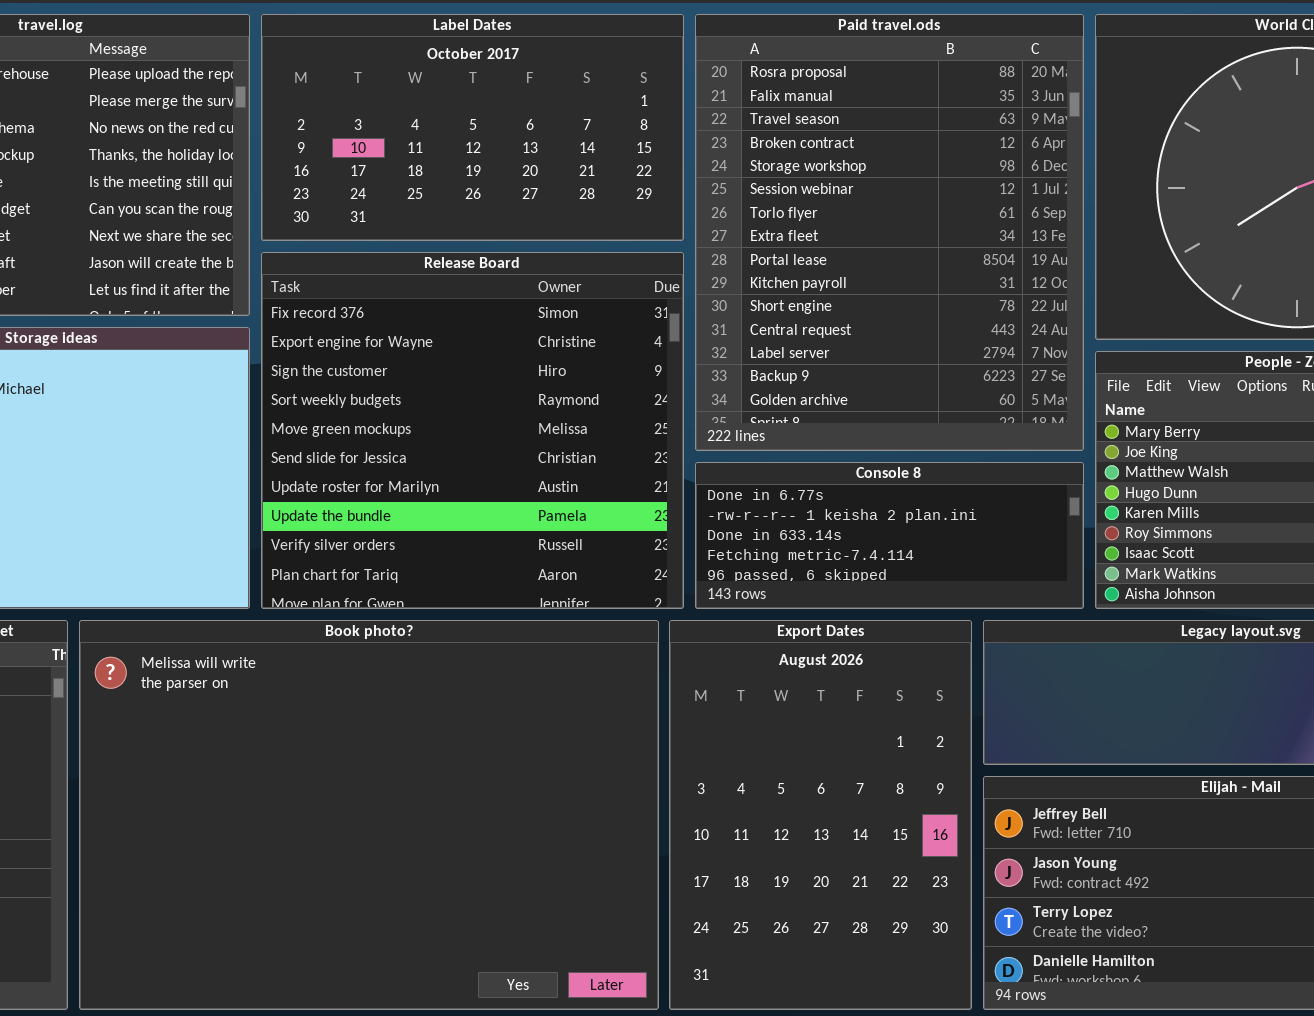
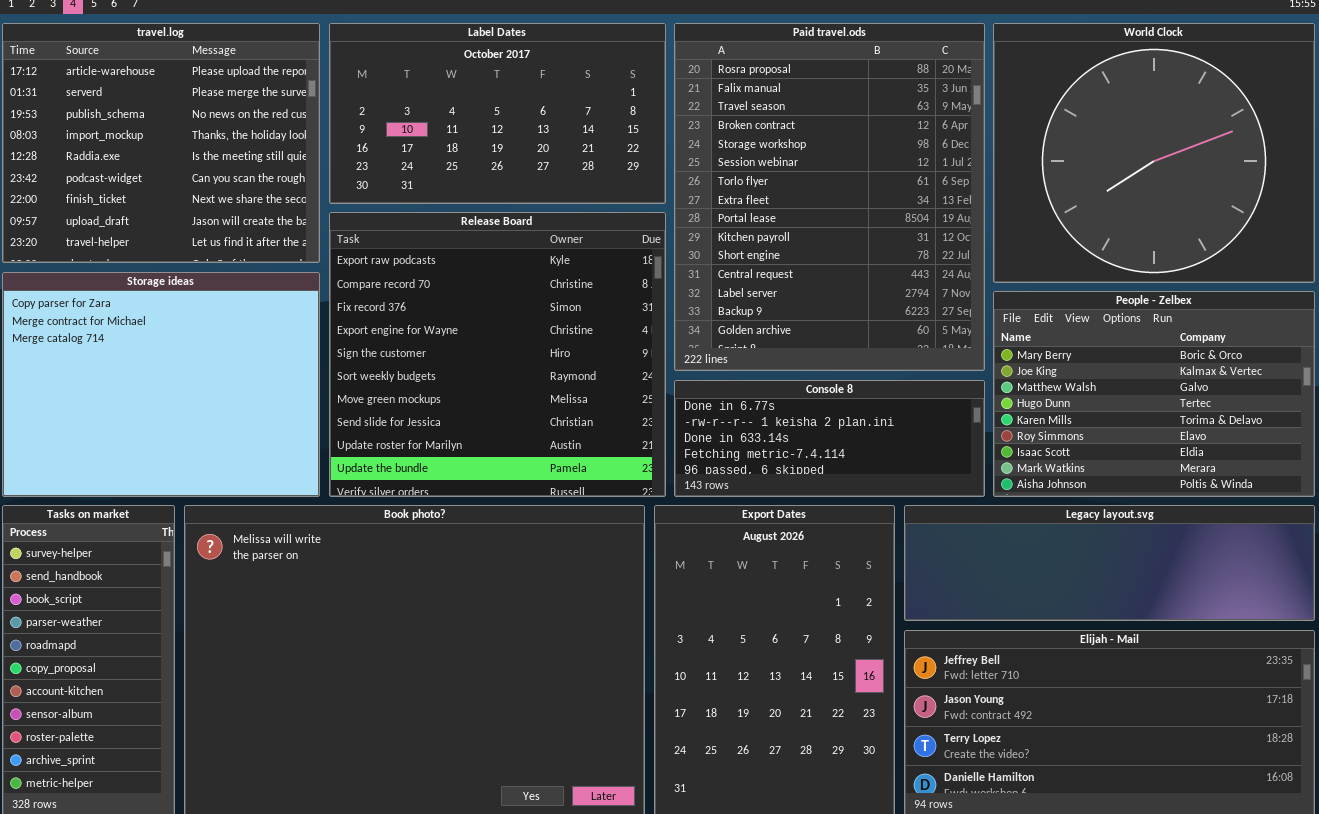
Release Board: [261,252,684,609] -> [329,212,666,497], scrolled up 2 rows

